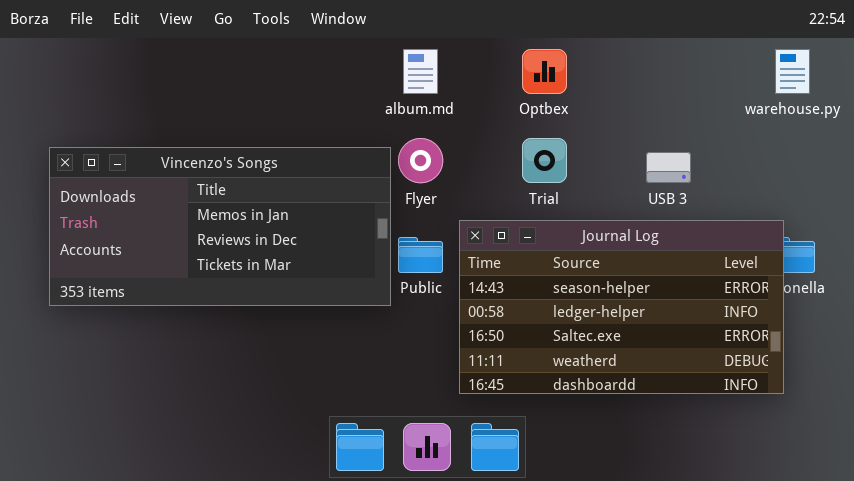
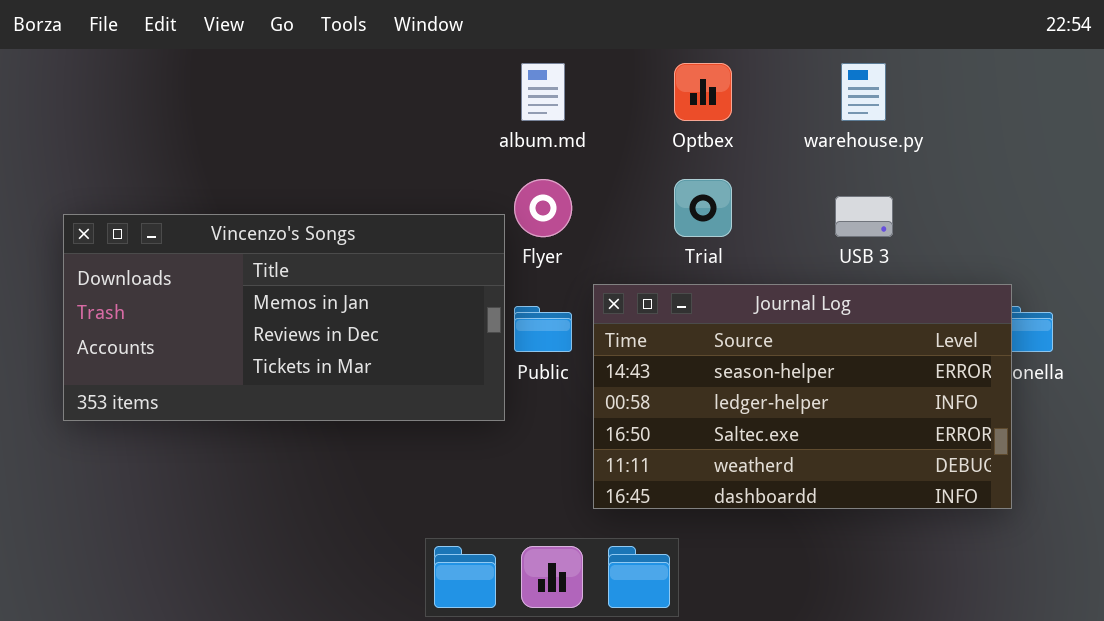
warehouse.py: [775,49,810,94] -> [841,63,886,121], moved
Vincenzo's Songs: [49,147,391,306] -> [63,214,505,421], moved

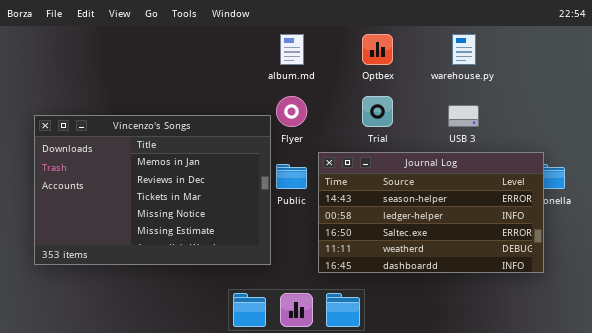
Vincenzo's Songs: [63,214,505,421] -> [34,115,271,265], resized

